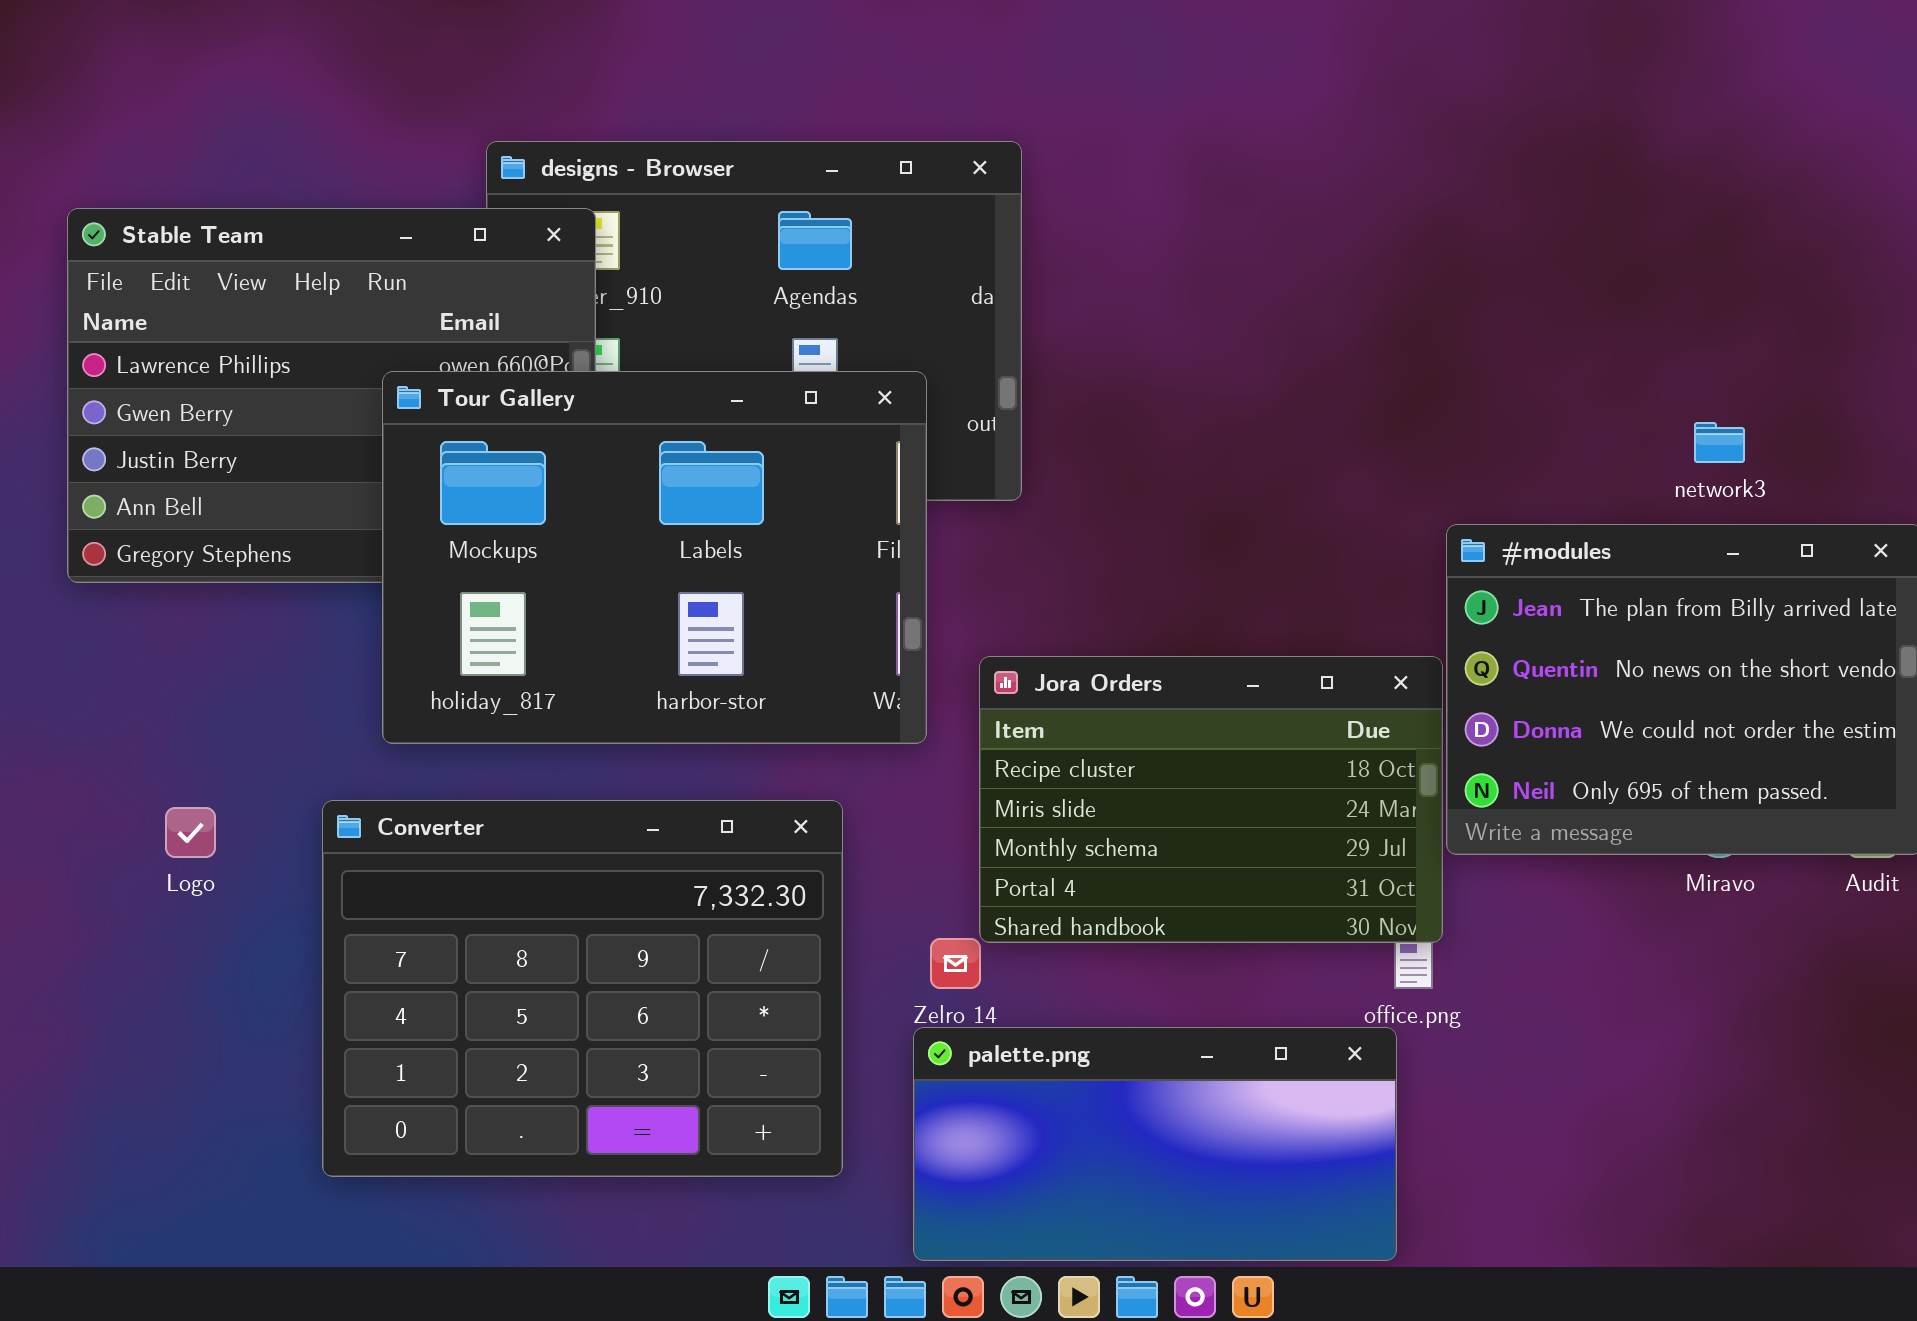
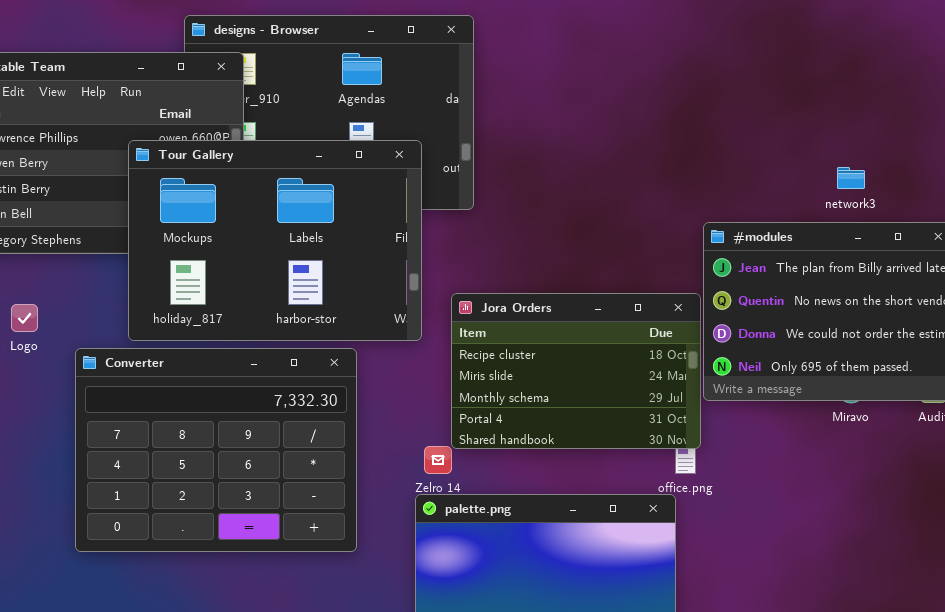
Converter: [322,800,843,1177] -> [75,348,357,552], moved
Logo: [165,807,216,858] -> [11,304,38,332], moved

